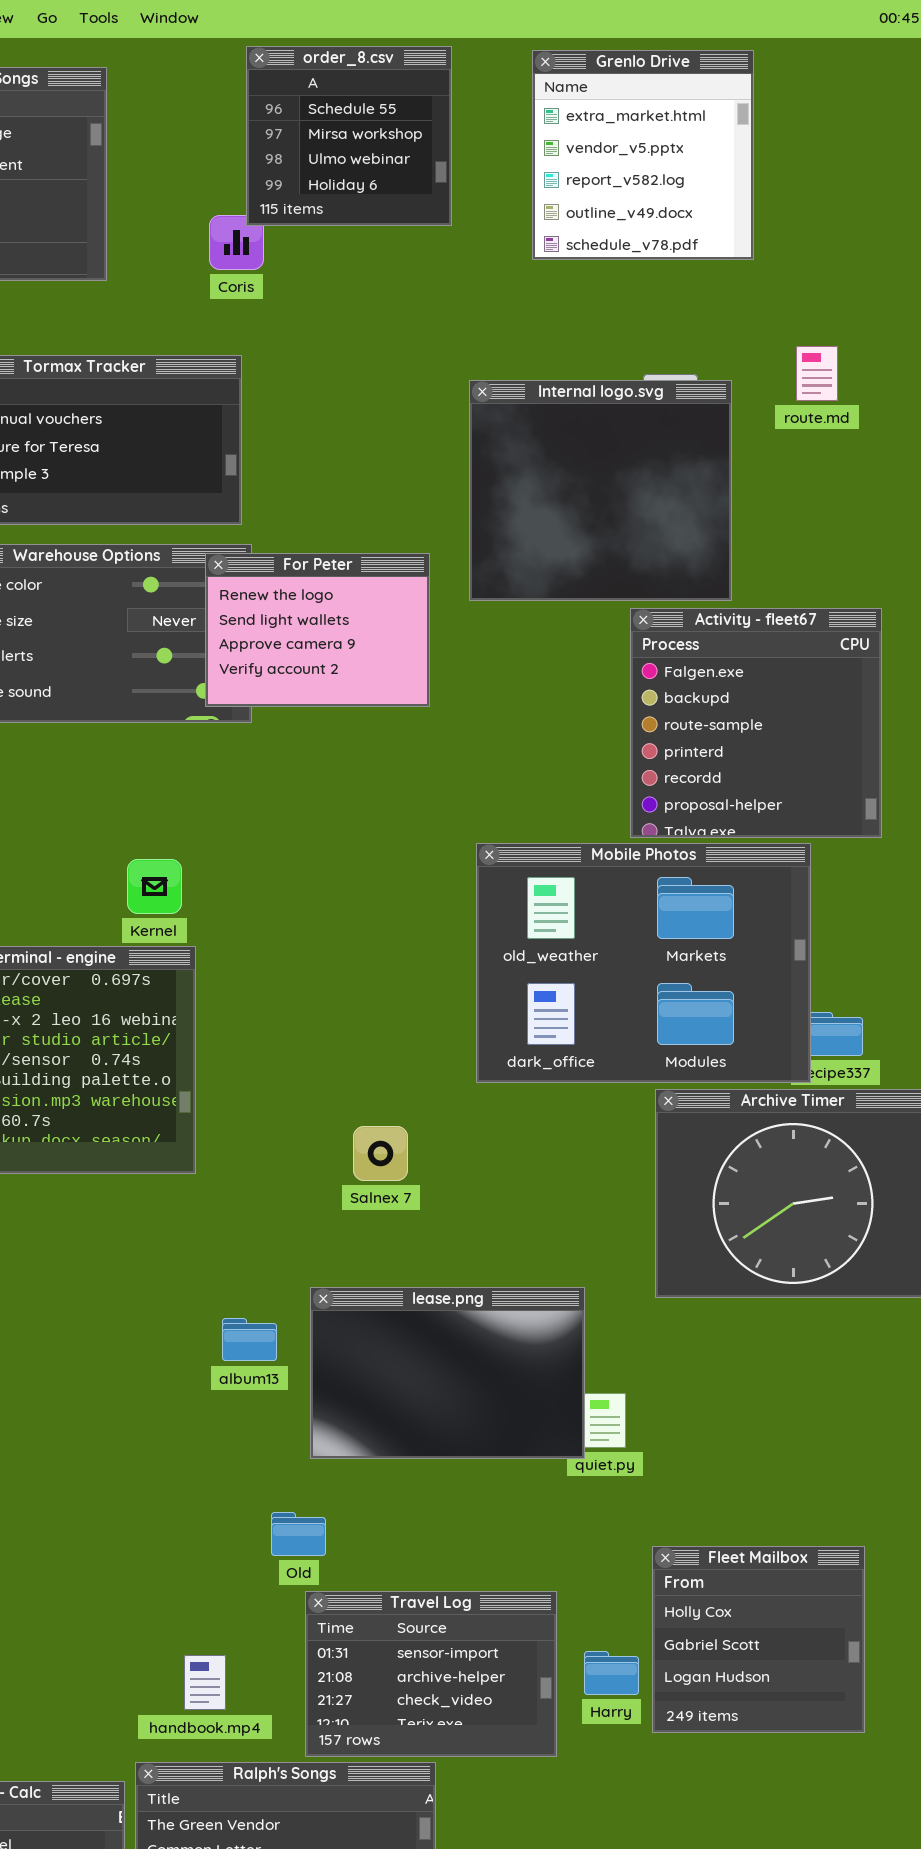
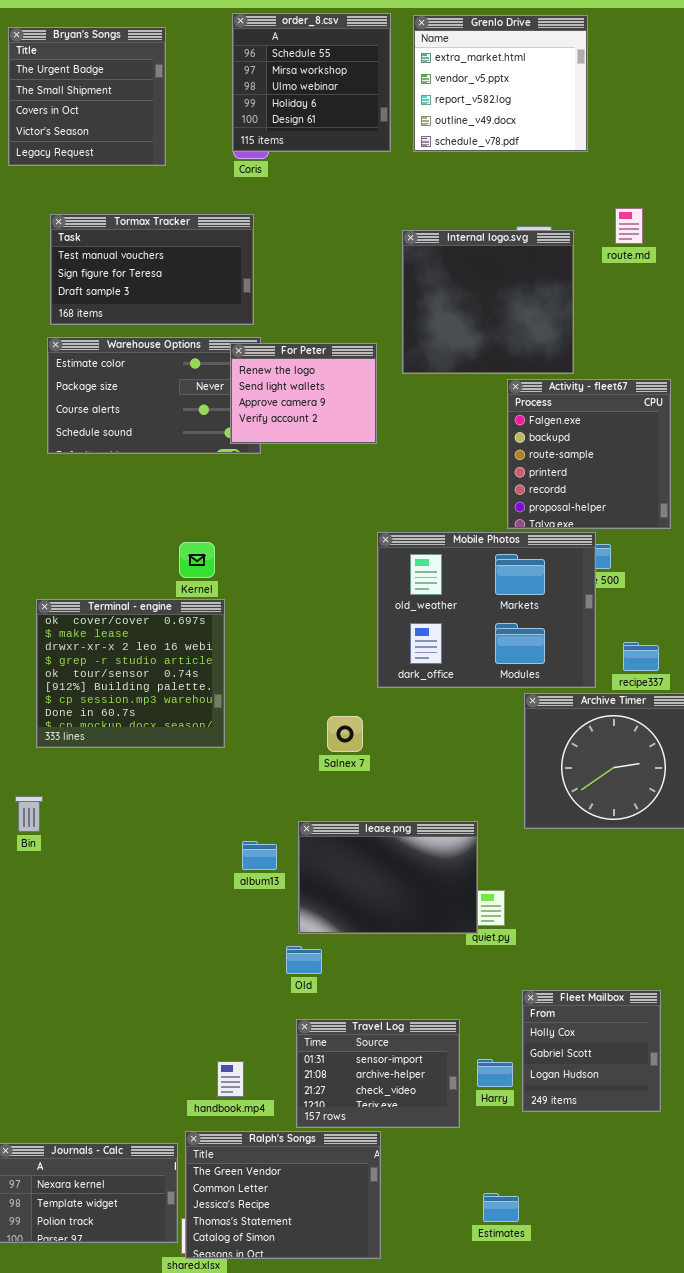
order_8.csv: [246,46,452,226] -> [232,13,391,152], resized
Grenlo Drive: [532,50,754,260] -> [413,15,588,152], resized
Mobile Photos: [476,843,811,1083] -> [377,532,596,688], moved
Old: [271,1512,326,1556] -> [286,946,322,974], moved

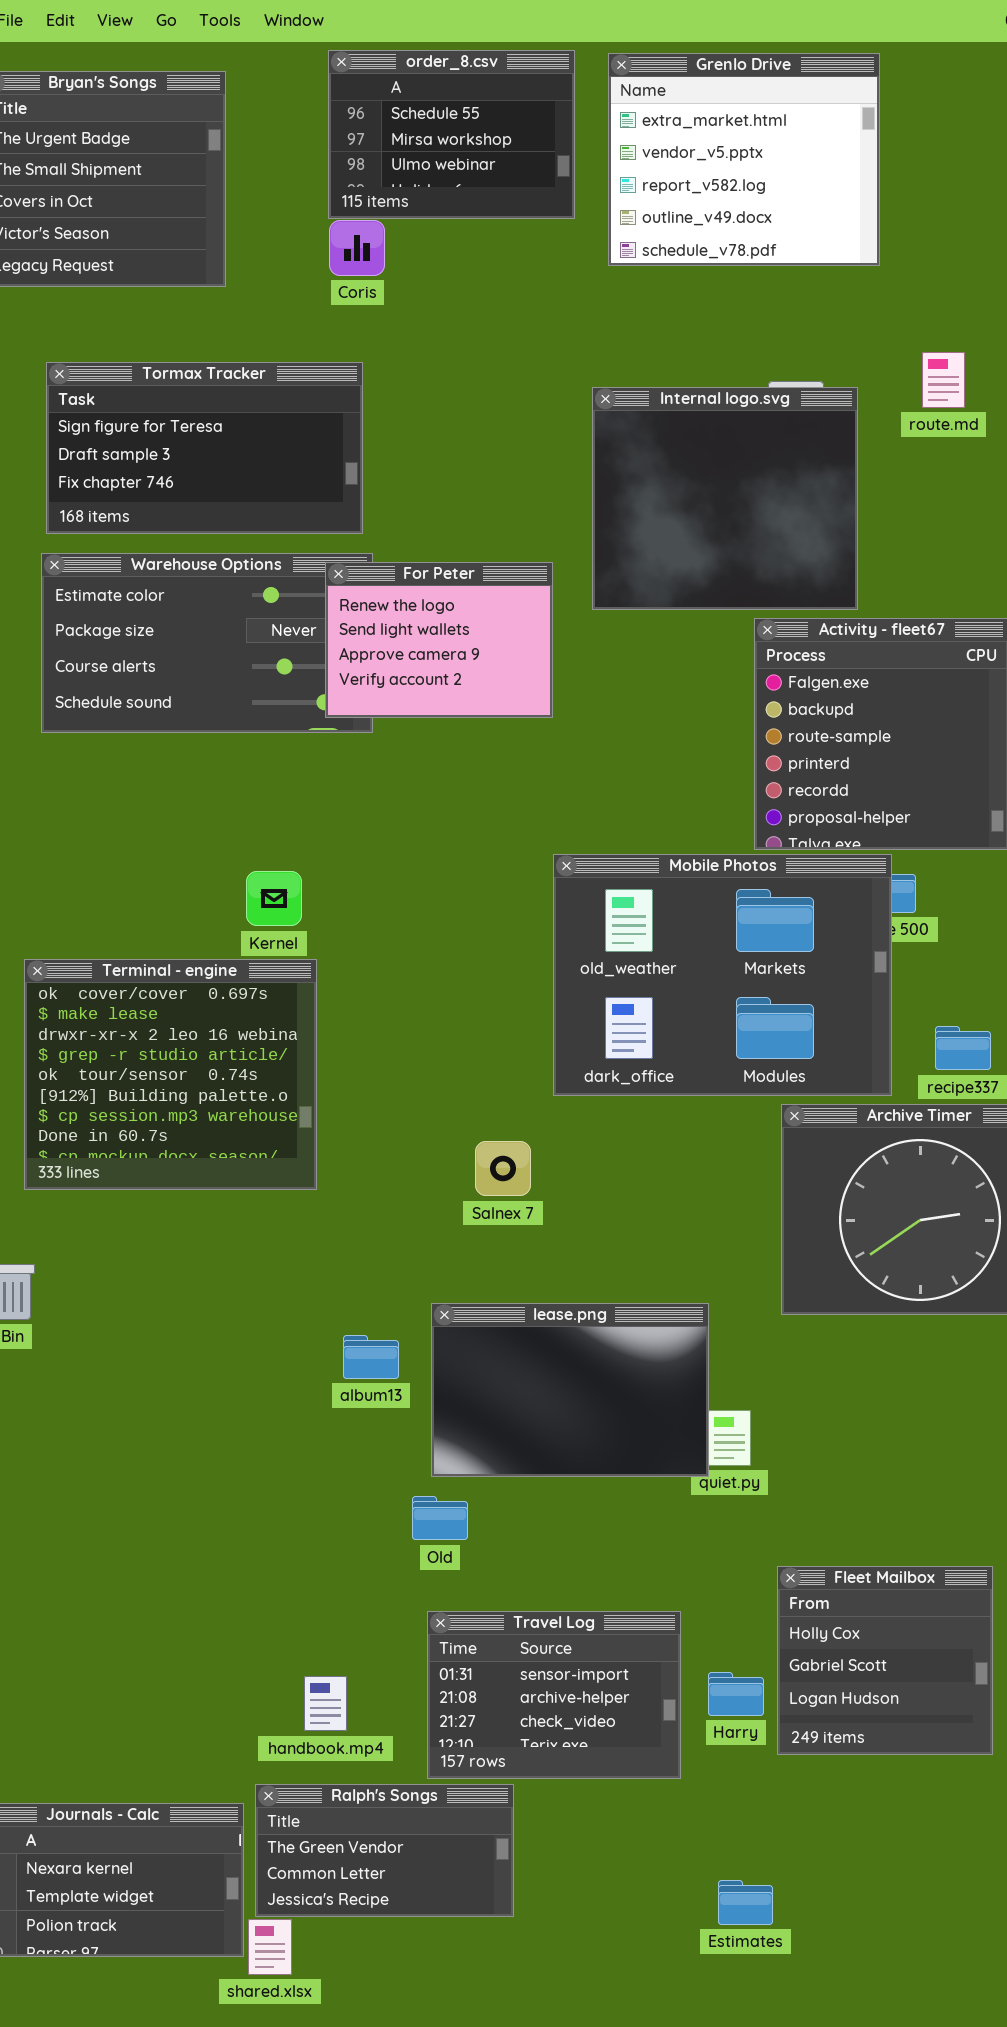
order_8.csv: [232,13,391,152] -> [328,50,575,219], resized
Tormax Tracker: [50,214,254,325] -> [46,362,363,534], scrolled down 1 row
Ralph's Songs: [185,1131,381,1259] -> [255,1784,514,1917], resized

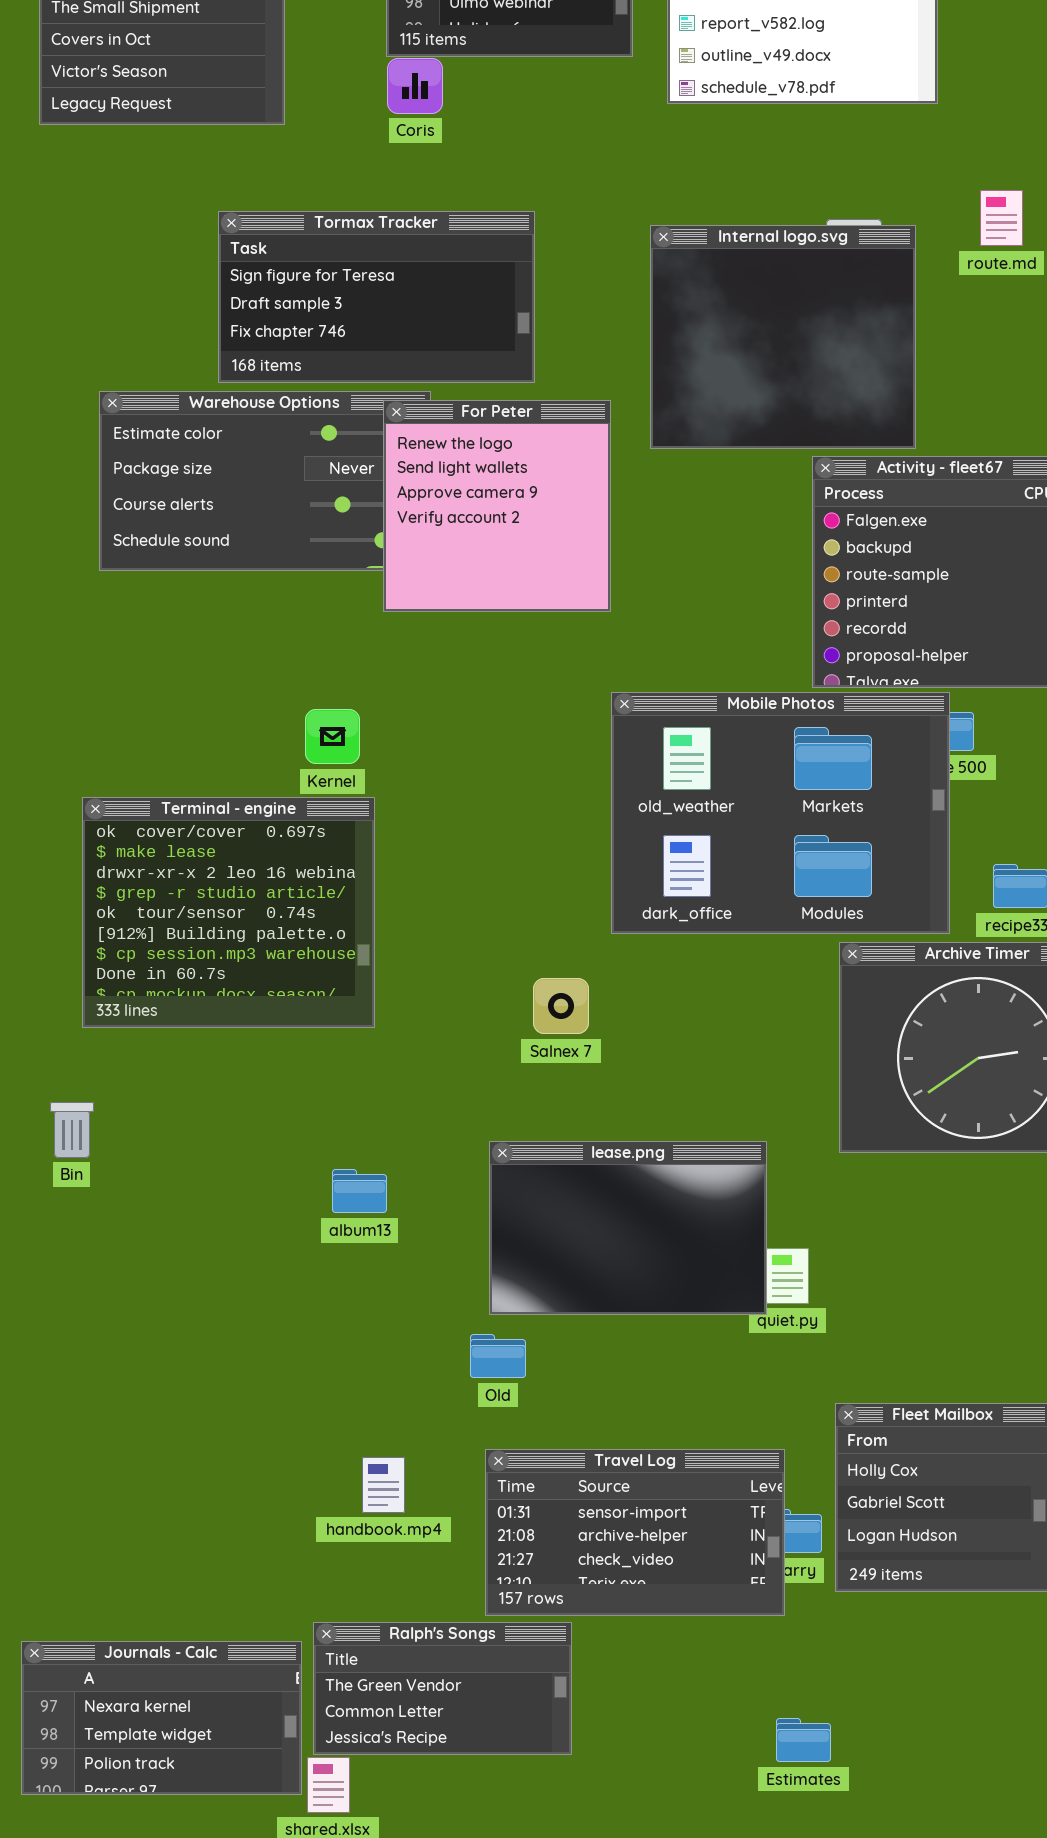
Tormax Tracker: [46,362,363,534] -> [218,211,535,383], moved
For Peter: [325,562,553,718] -> [383,400,611,612], resized
album13: [343,1335,399,1379] -> [332,1169,387,1213], moved
Travel Log: [427,1611,681,1779] -> [485,1449,785,1616], resized
handbook.mp4: [304,1676,347,1731] -> [362,1457,405,1513], moved

